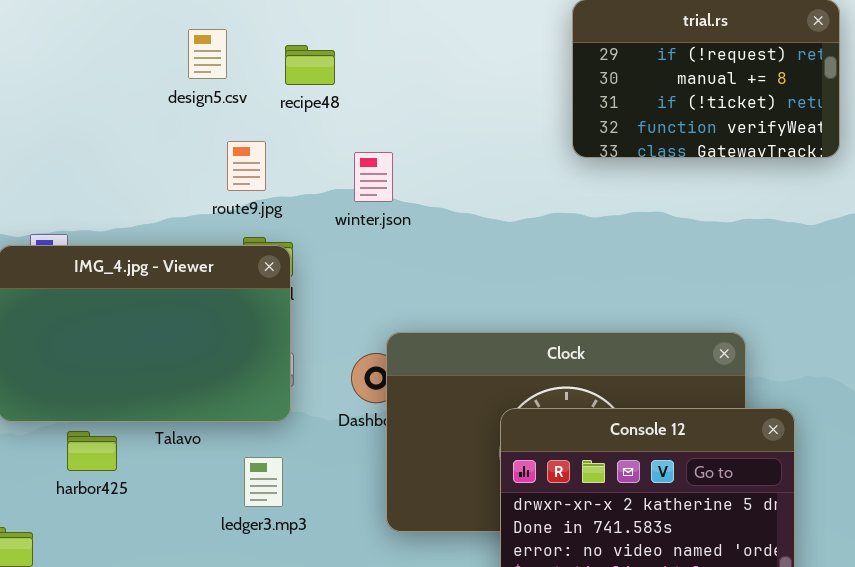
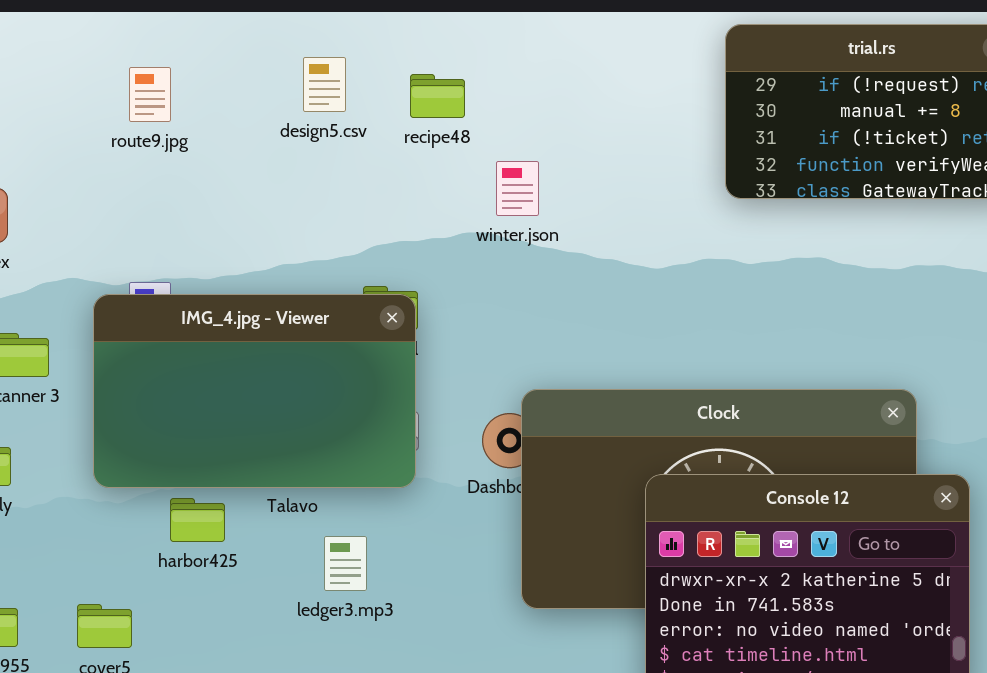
route9.jpg: [227,141,266,191] -> [129,67,171,122], moved
winter.json: [354,152,393,202] -> [496,161,539,216], moved
ledger3.mp3: [244,457,283,507] -> [324,536,367,591], moved

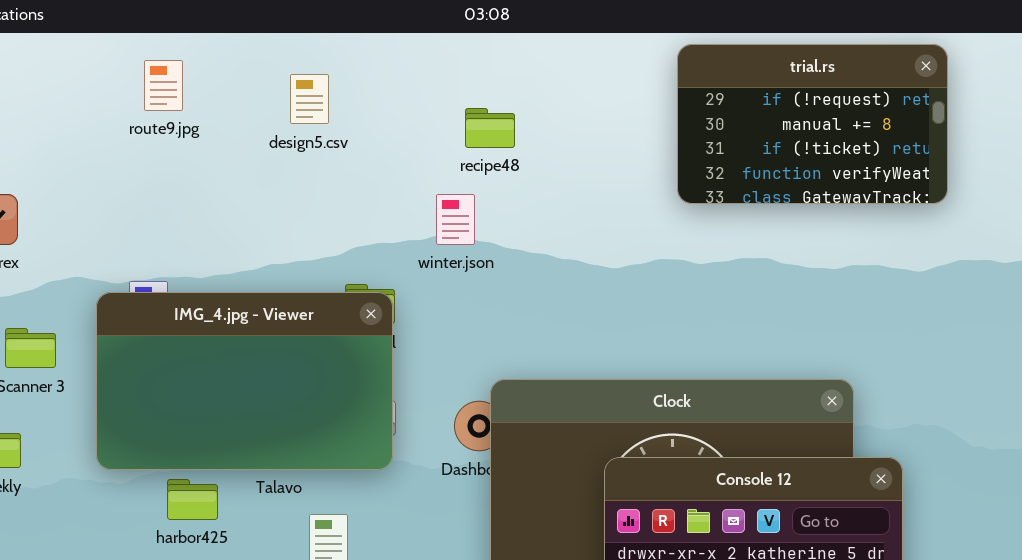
route9.jpg: [129,67,171,122] -> [144,60,183,111], moved
recipe48: [410,74,465,118] -> [465,108,515,148], moved
winter.json: [496,161,539,216] -> [436,194,475,245], moved

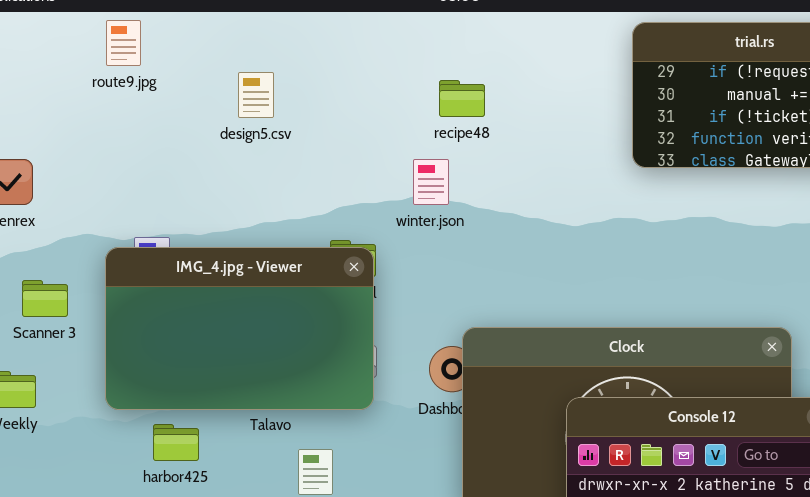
route9.jpg: [144,60,183,111] -> [106,20,141,66], moved
design5.csv: [290,74,329,124] -> [238,72,274,118], moved
harbor425: [167,479,218,520] -> [153,424,199,461], moved

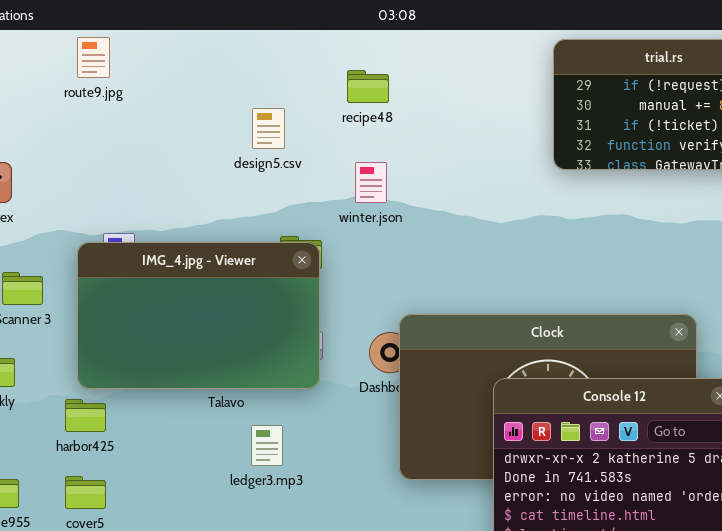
design5.csv: [238,72,274,118] -> [252,108,285,149], moved
recipe48: [439,80,485,117] -> [347,70,389,103], moved
harbor425: [153,424,199,461] -> [65,399,106,432], moved

